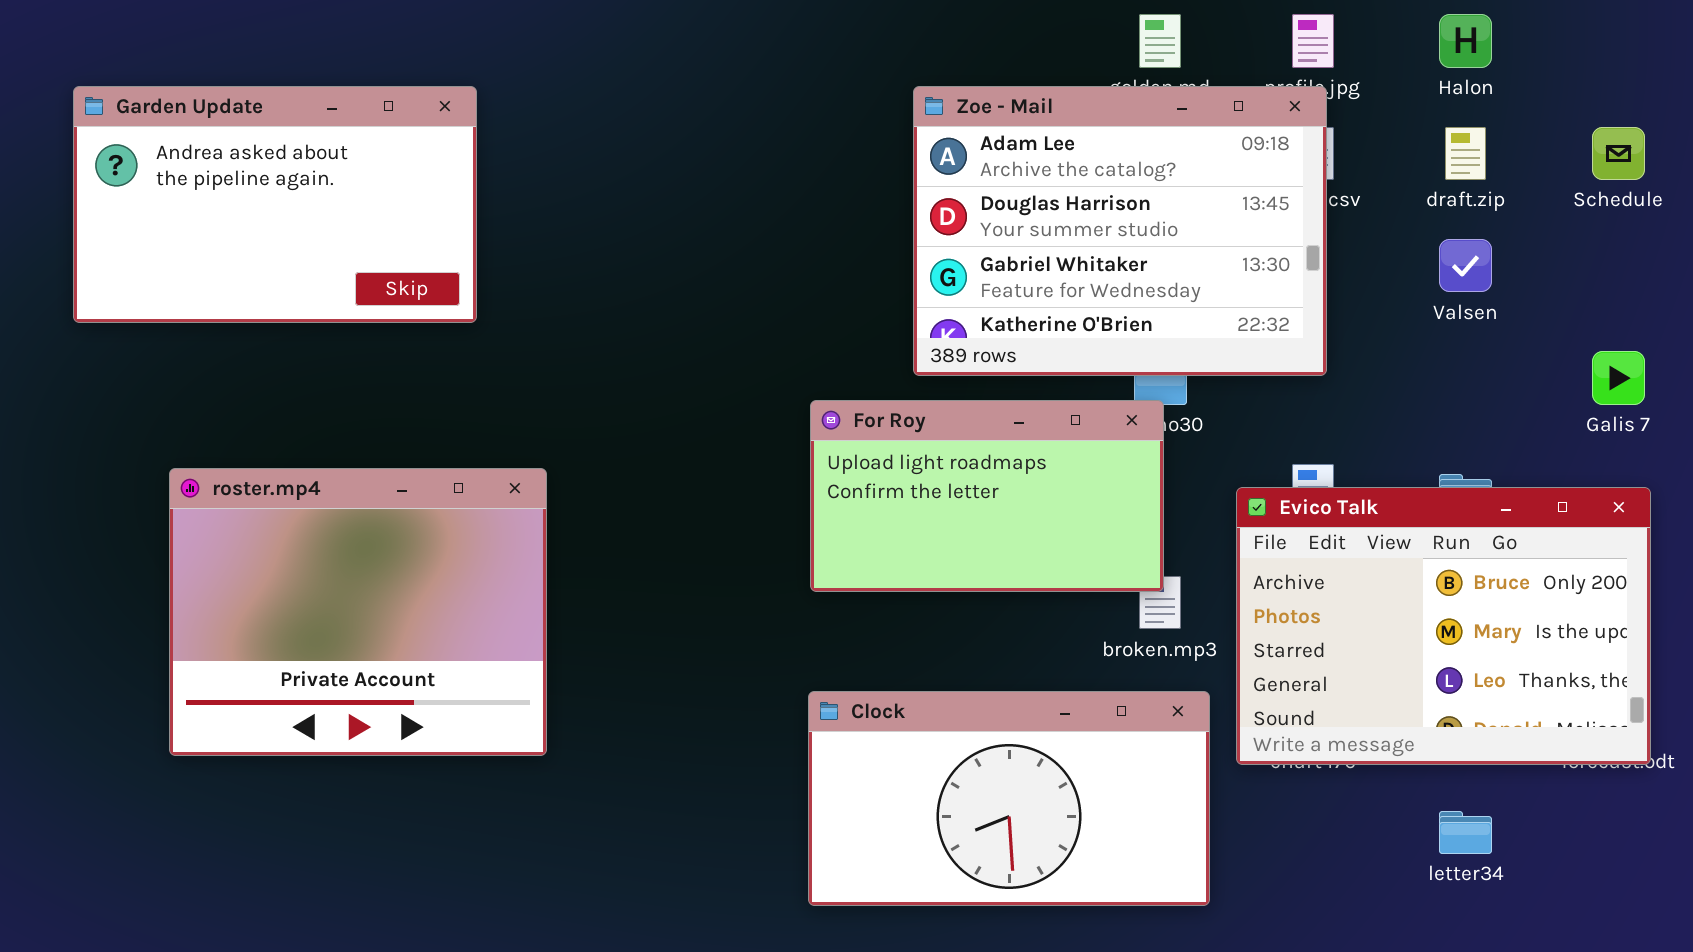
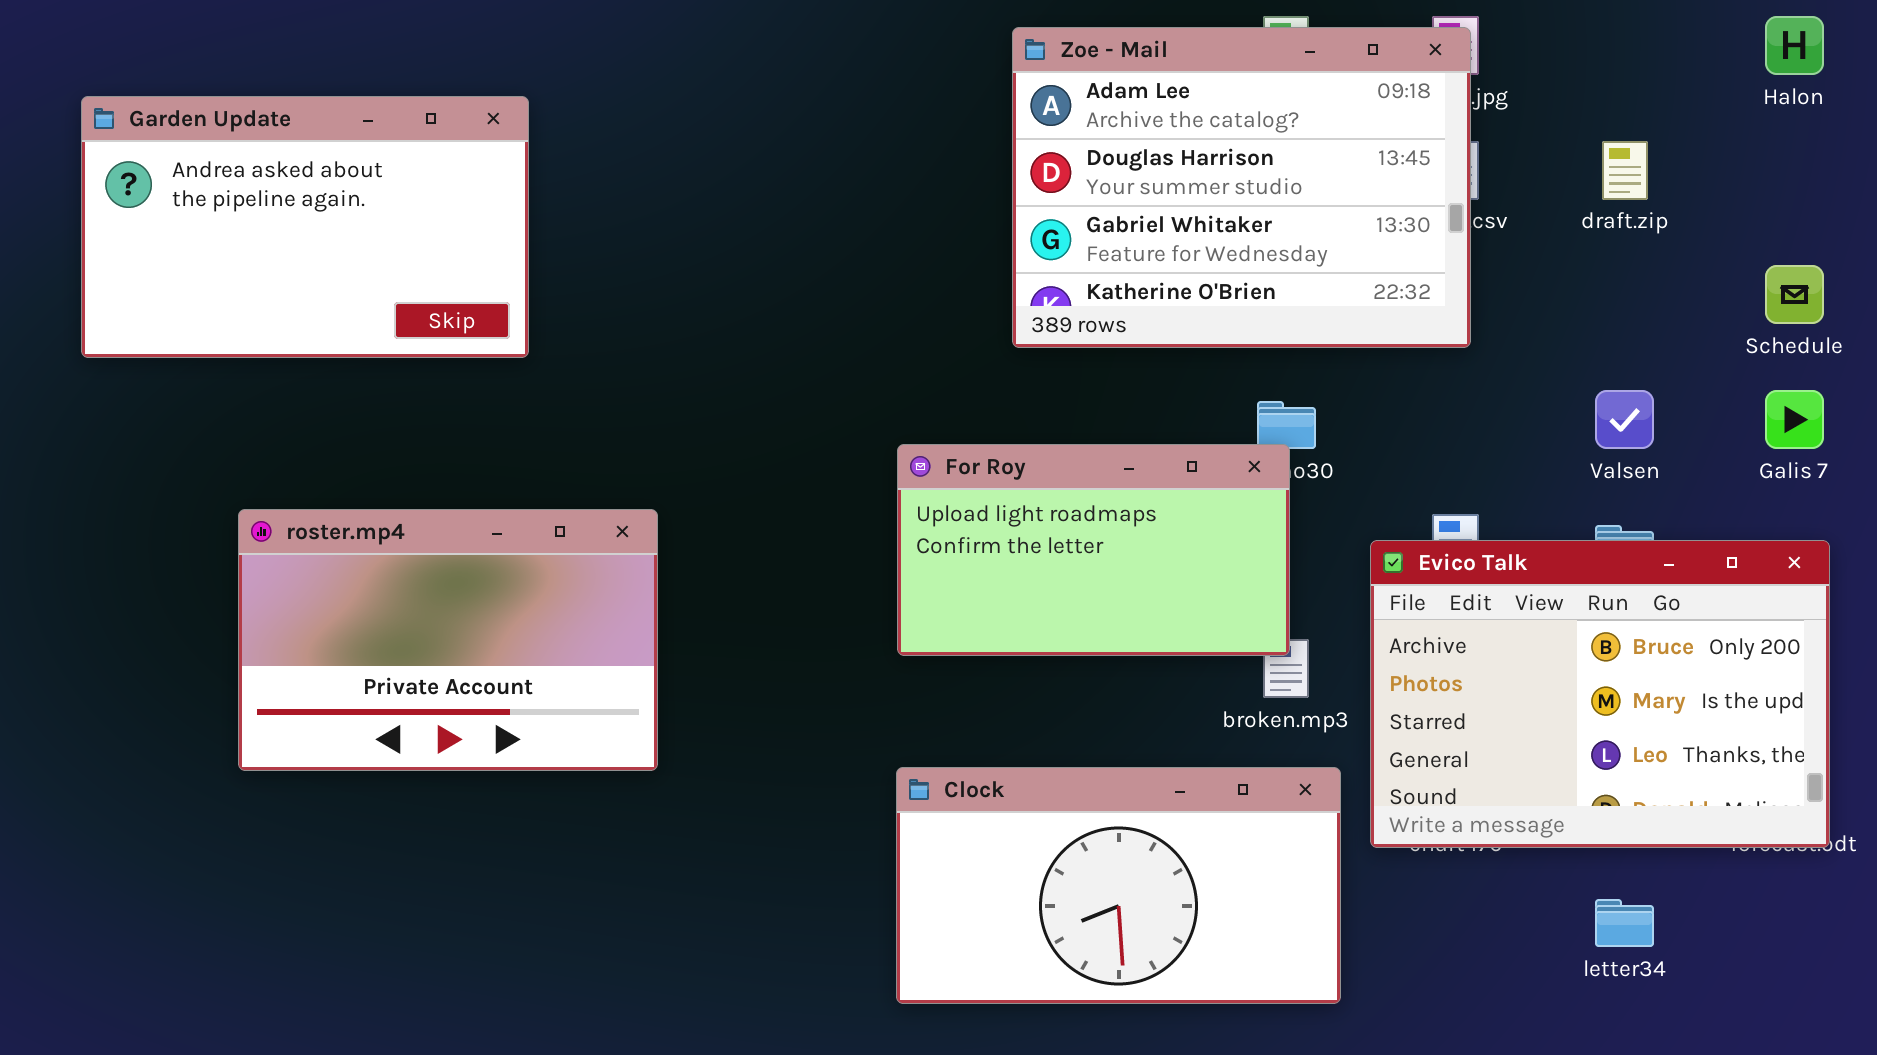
Halon: [1439,14,1492,68] -> [1765,16,1824,75], moved
Zoe - Mail: [913,86,1327,376] -> [1012,27,1471,348], moved
Schedule: [1592,127,1645,180] -> [1765,265,1824,324], moved
Valsen: [1439,239,1492,292] -> [1595,390,1654,449], moved
roster.mp4: [169,468,547,756] -> [238,509,658,771], moved, resized

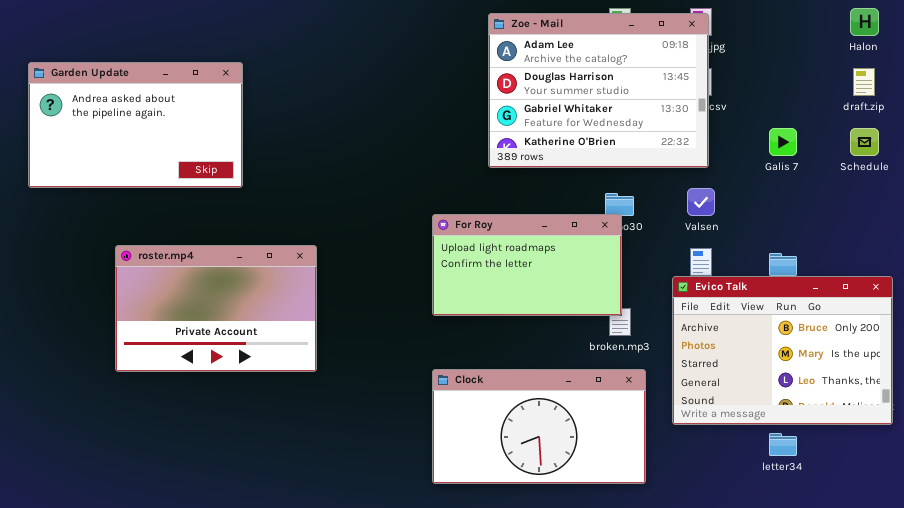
Garden Update: [81,96,529,358] -> [28,62,243,188], moved
draft.zip: [1602,141,1648,200] -> [853,68,875,96], moved
Valsen: [1595,390,1654,449] -> [687,188,715,216], moved
Galis 7: [1765,390,1824,449] -> [769,128,797,156], moved
Evico Talk: [1370,540,1830,848] -> [672,276,893,425], moved

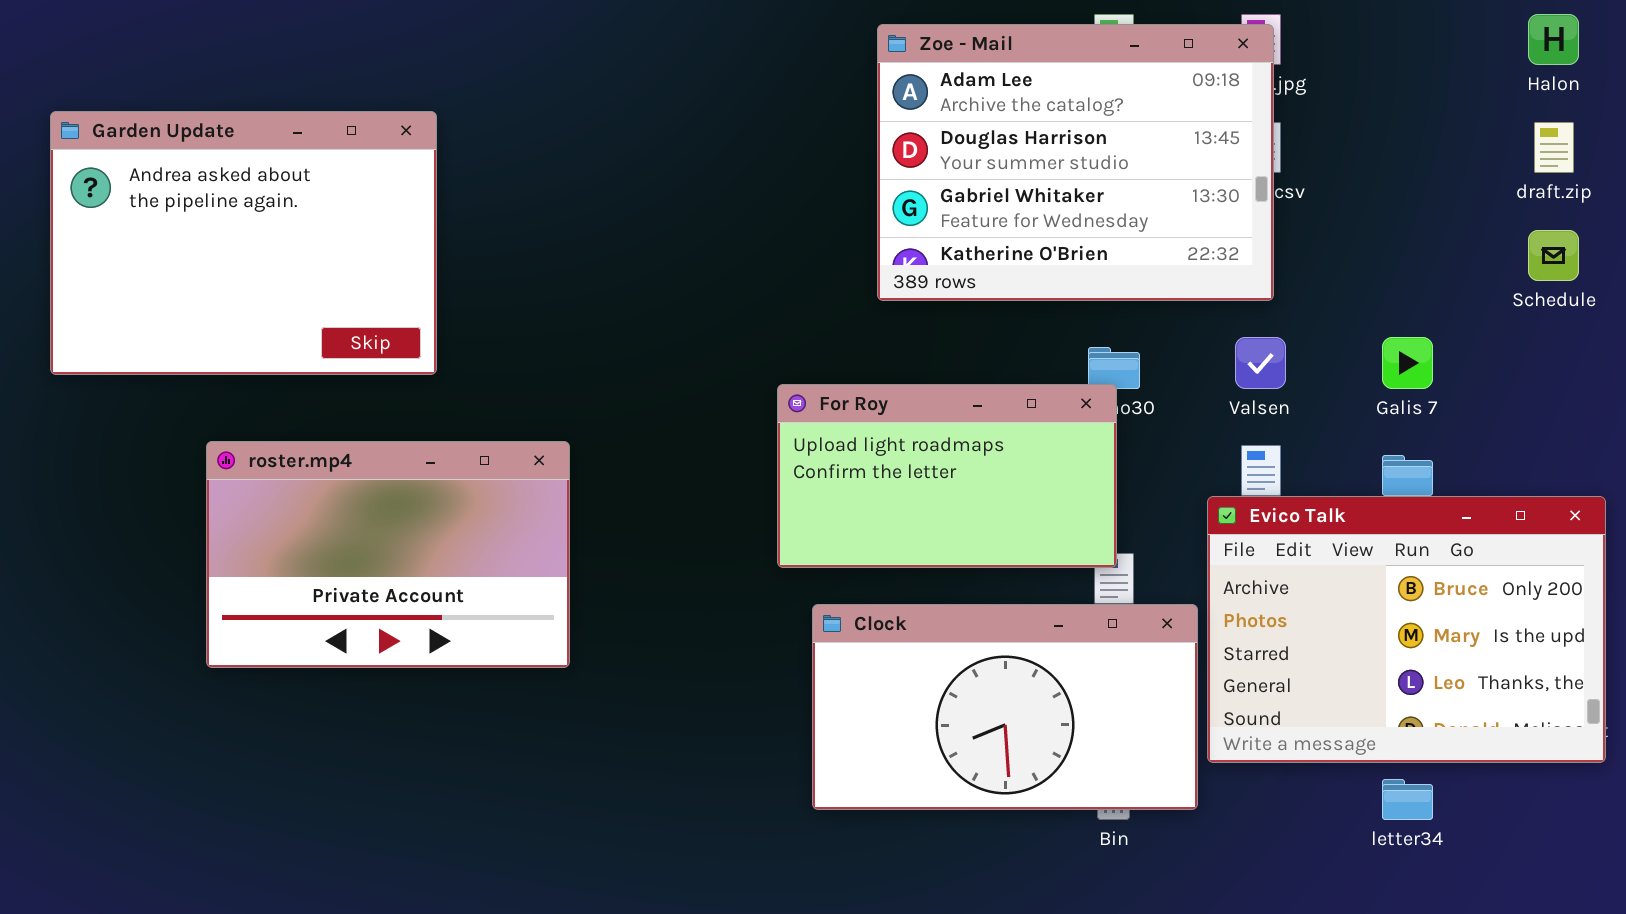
Garden Update: [28,62,243,188] -> [50,111,437,375], resized
Galis 7: [769,128,797,156] -> [1382,337,1433,389], moved
Clock: [432,369,646,484] -> [812,604,1198,810], moved

